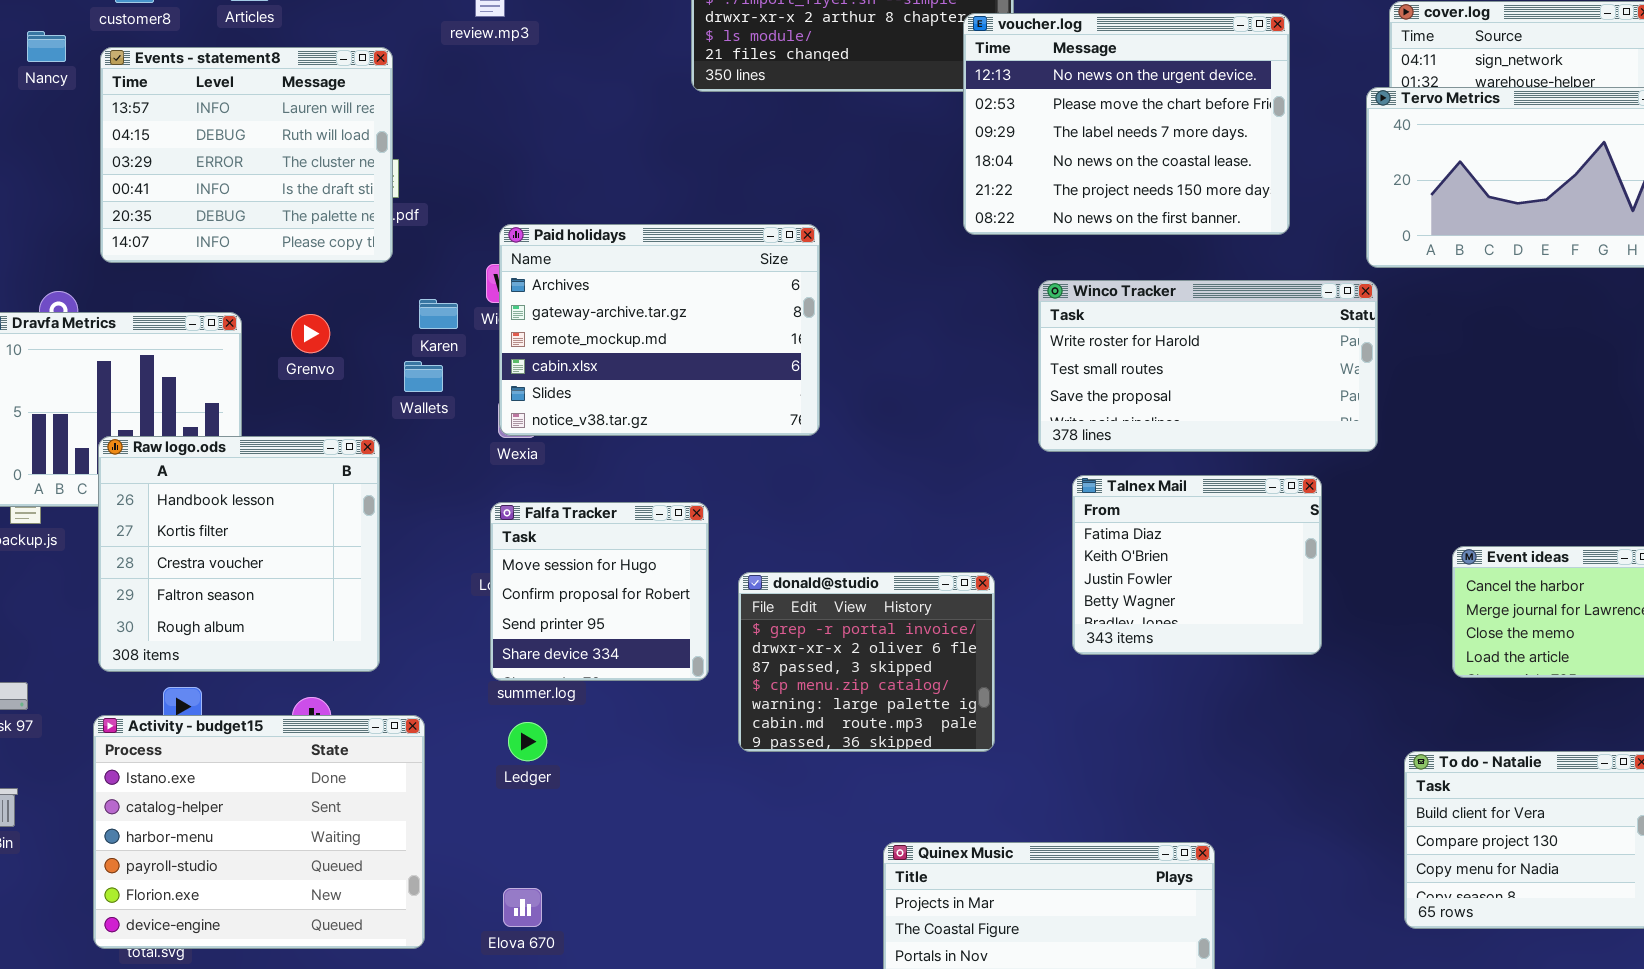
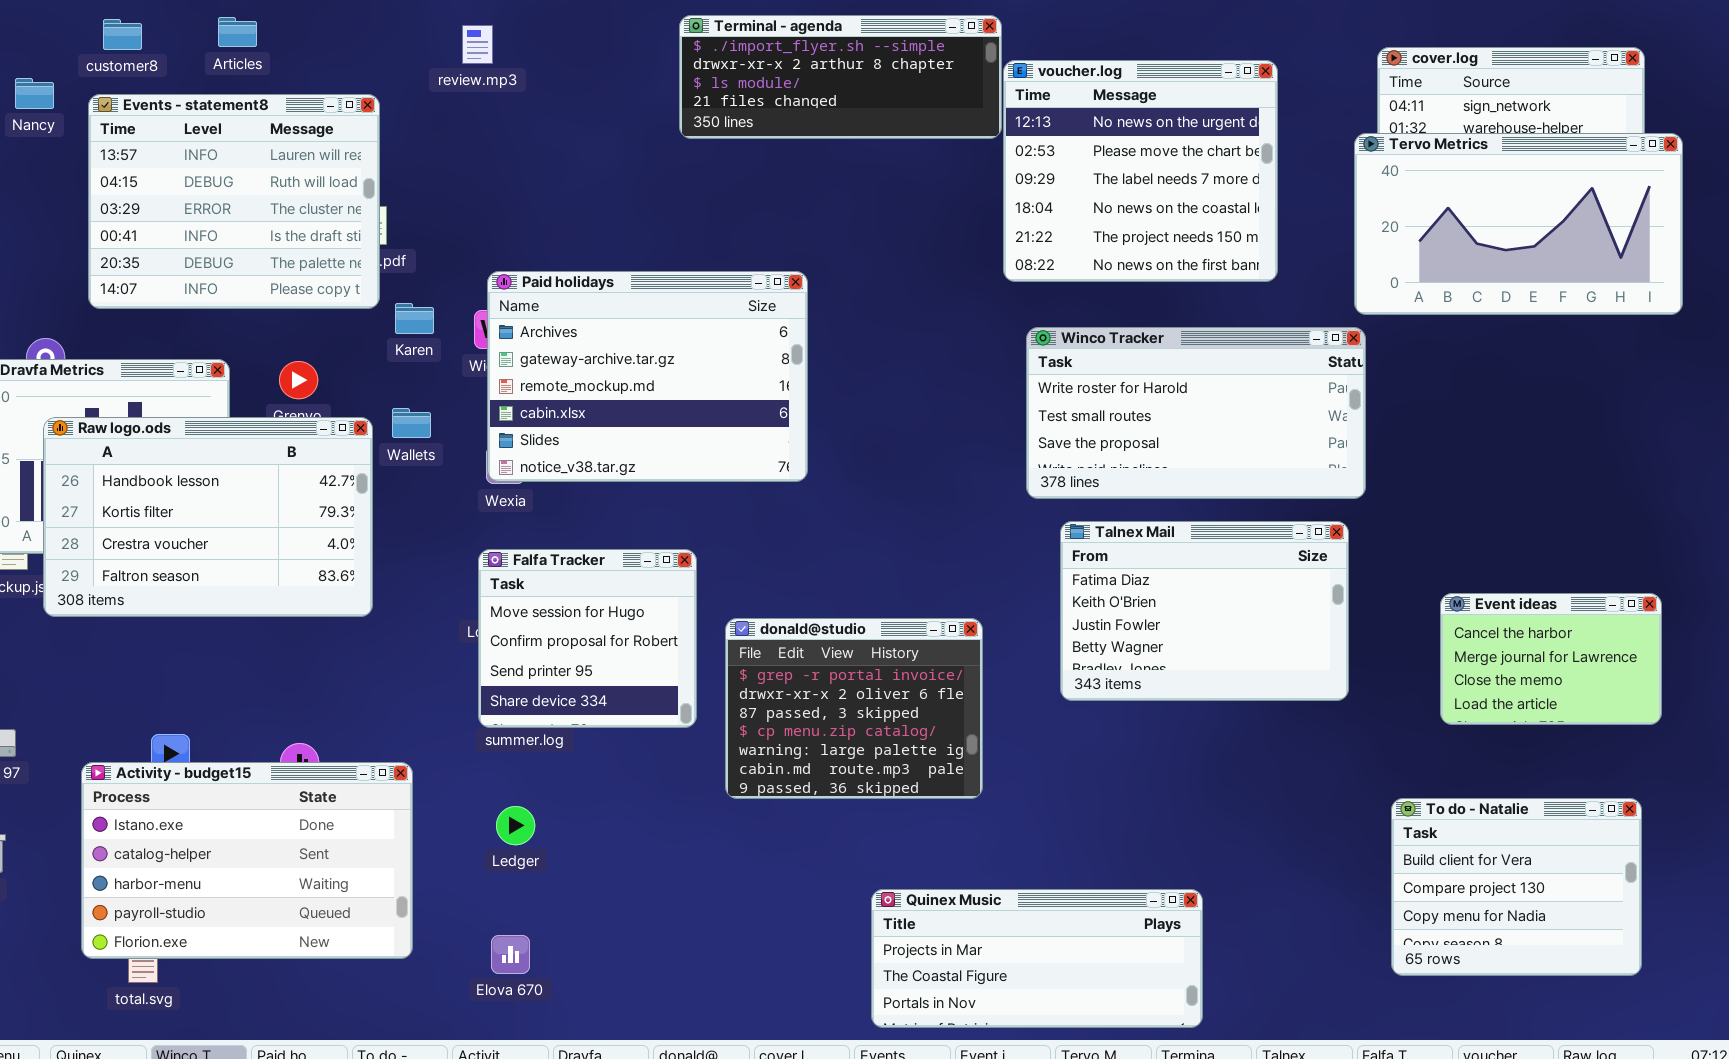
voucher.log: [963,13,1290,235] -> [1003,60,1278,282], resized
Karen: [419,299,458,329] -> [395,303,434,334], moved
Raw logo.ods: [98,436,380,672] -> [43,417,373,617], moved, resized
Talnex Mail: [1072,475,1322,655] -> [1060,521,1349,701], resized
Activity - budget15: [93,715,425,949] -> [81,762,413,959], resized
Ledger: [508,722,547,761] -> [496,806,535,845], moved

